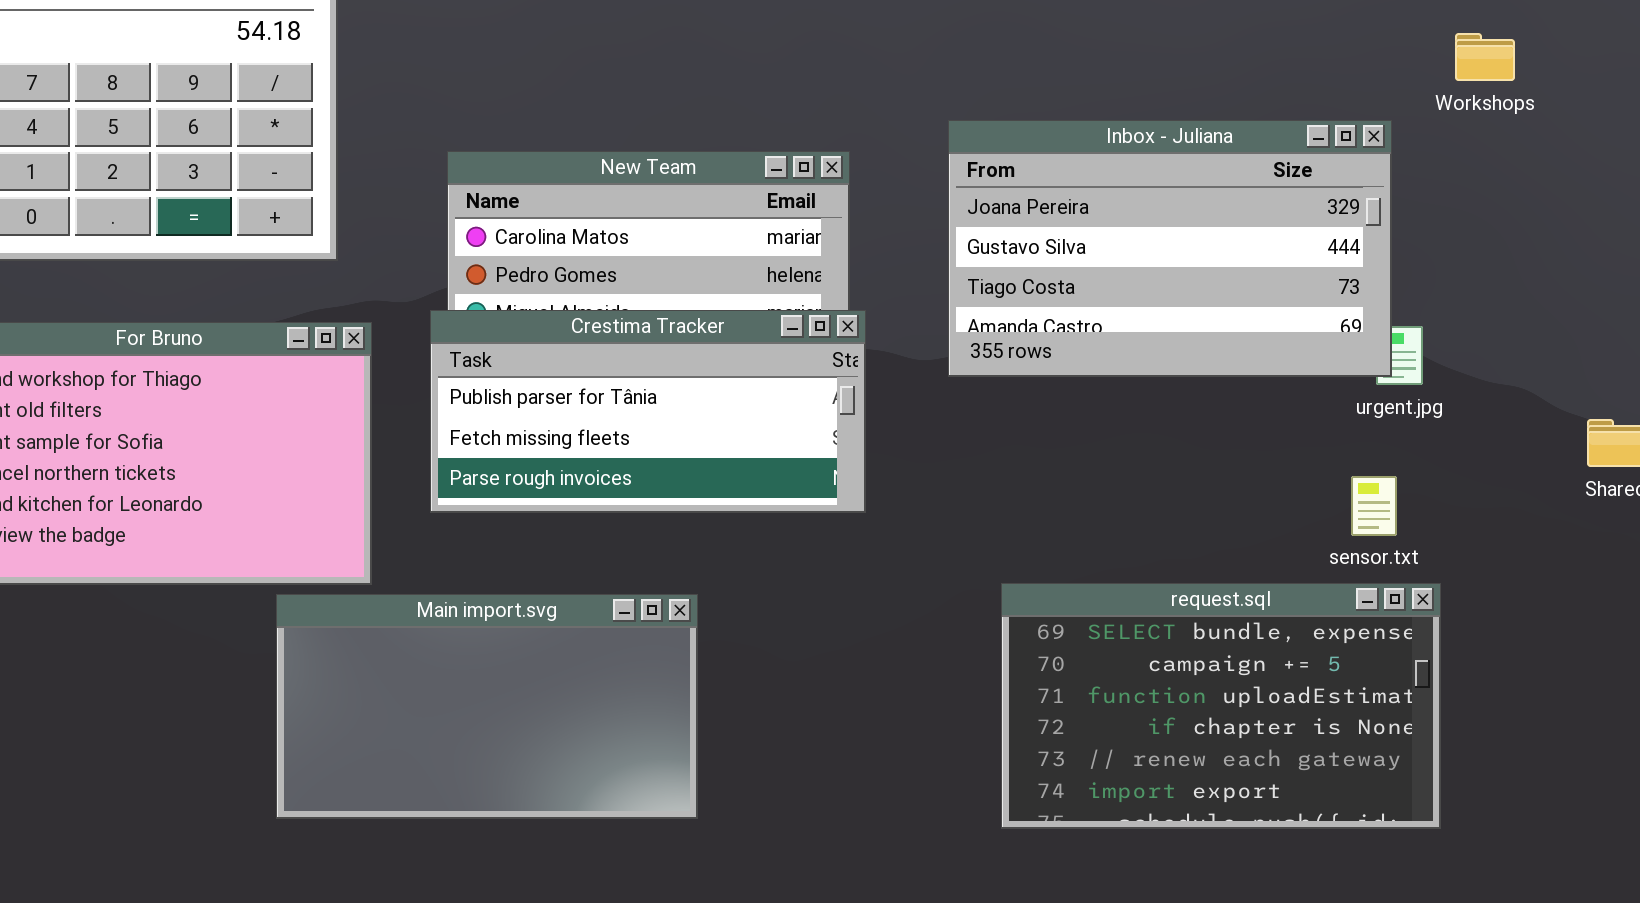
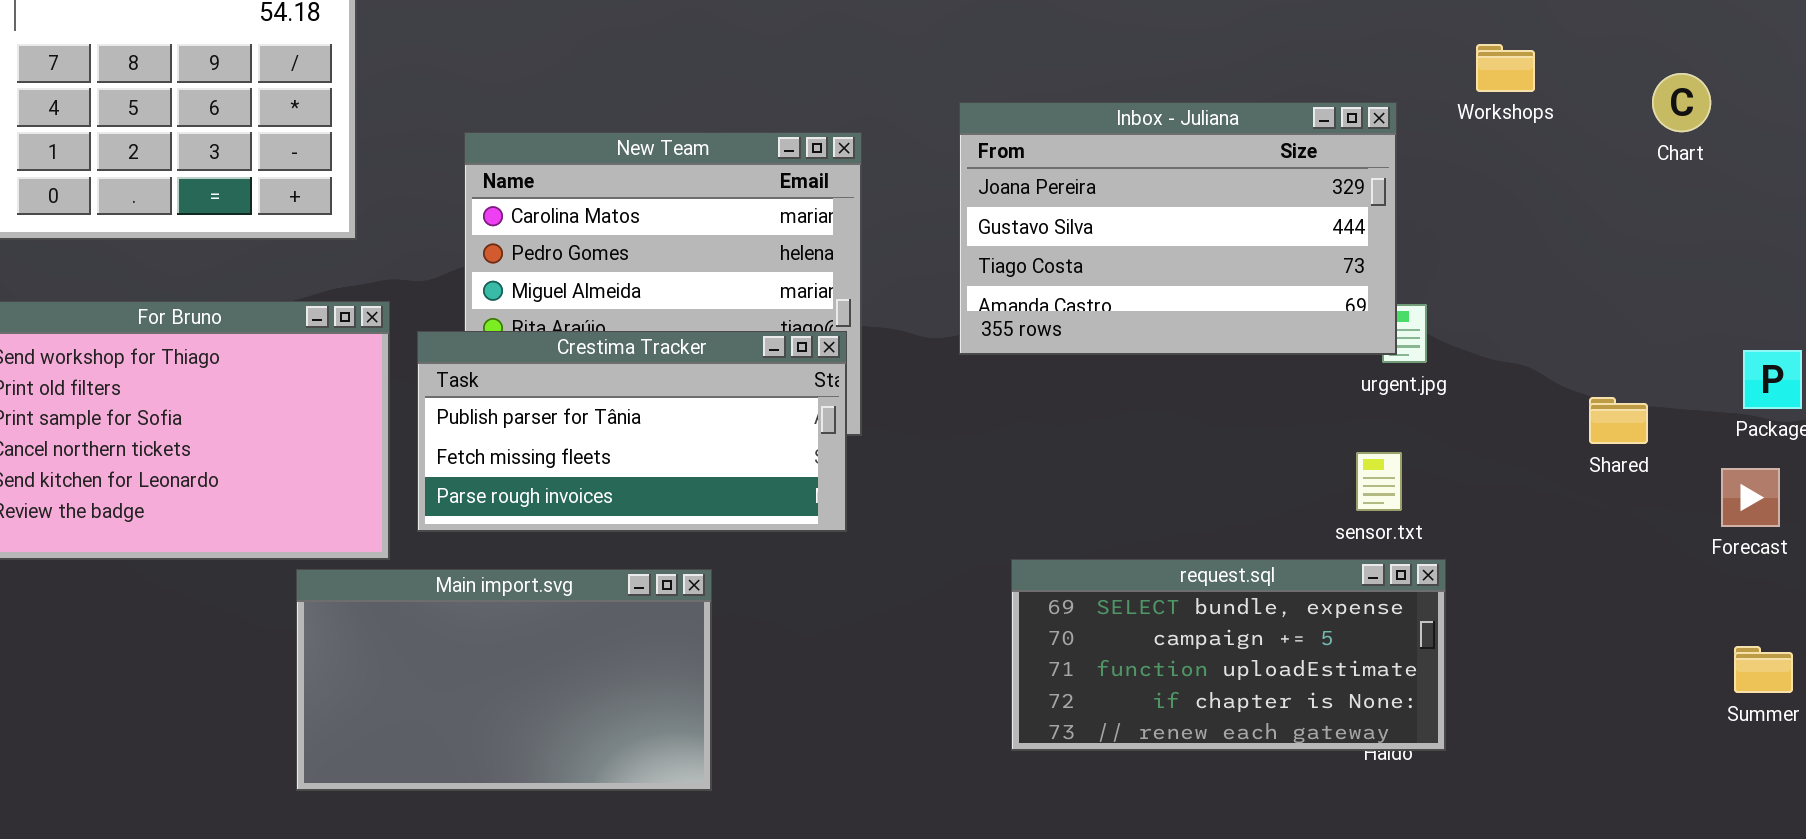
Workshops: [1455,33,1515,81] -> [1476,44,1535,92], moved
Crestima Tracker: [430,310,866,513] -> [417,331,847,532], moved
request.sql: [1001,583,1441,829] -> [1011,559,1446,751], resized

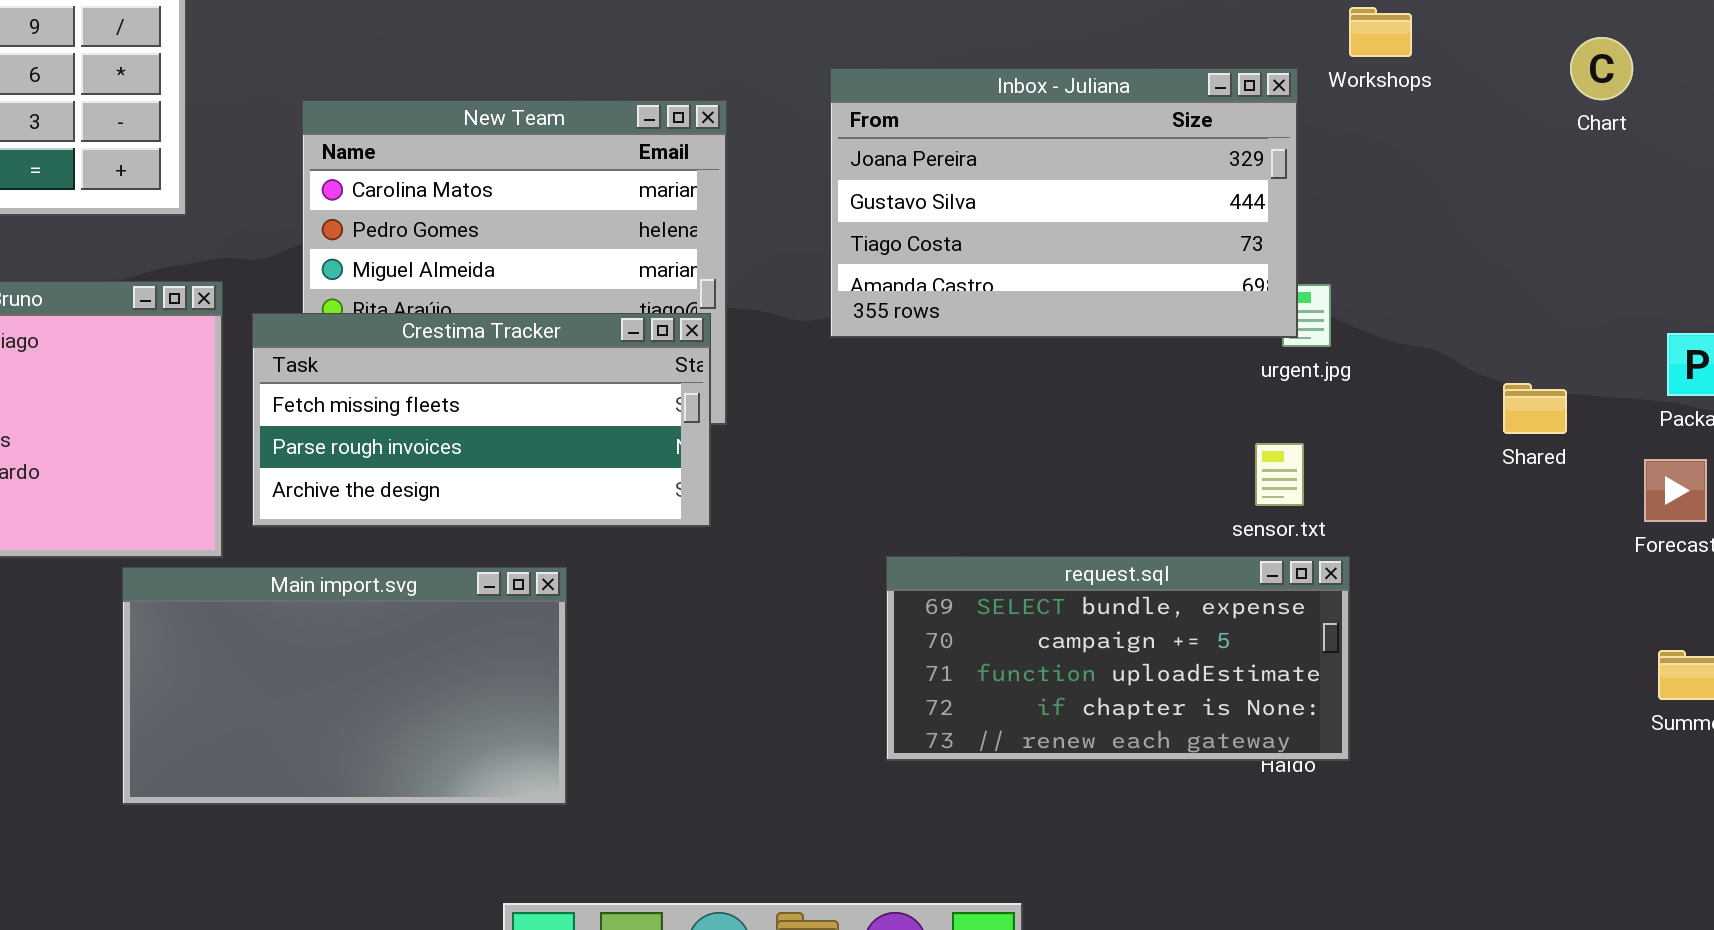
Workshops: [1476,44,1535,92] -> [1349,7,1412,57], moved
Crestima Tracker: [417,331,847,532] -> [252,313,711,527], scrolled down 1 row

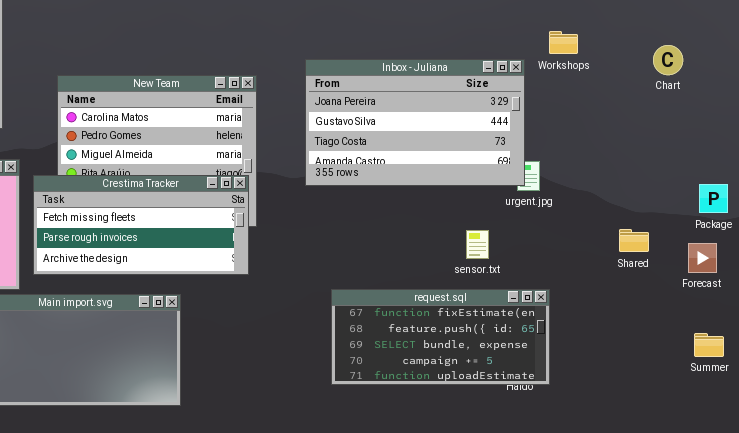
Shared: [1503,383,1567,434] -> [619,229,649,252], moved
sensor.txt: [1255,443,1304,506] -> [466,230,489,259], moved
request.sql: [886,556,1350,761] -> [331,289,550,385], scrolled up 2 rows

